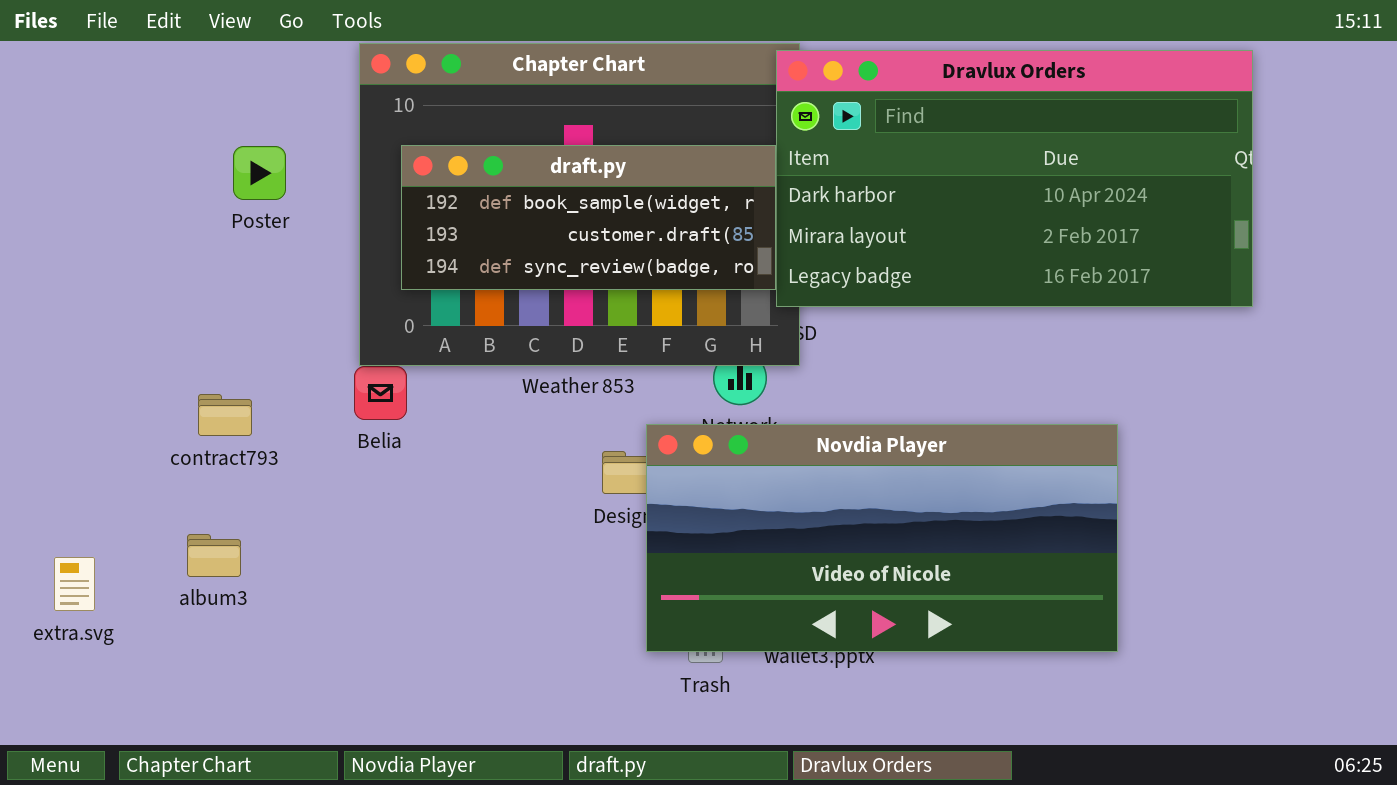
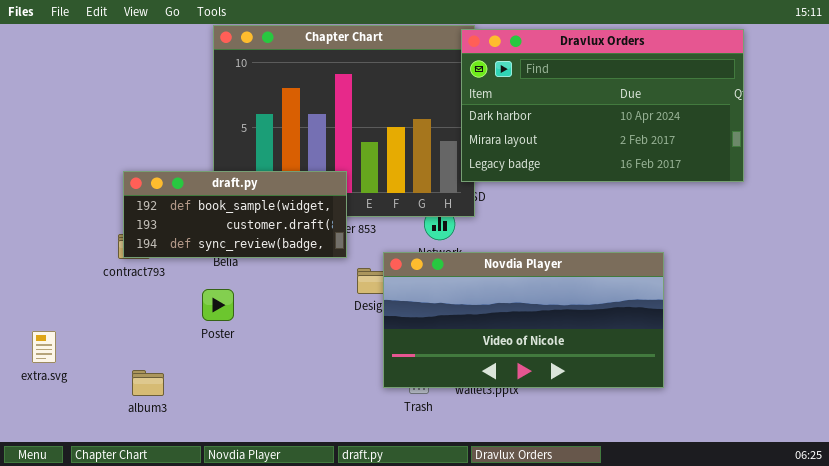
draft.py: [401,145,776,290] -> [123,171,347,258], moved
Poster: [233,146,286,200] -> [202,289,234,321], moved
album3: [187,534,241,577] -> [132,370,164,396], moved

